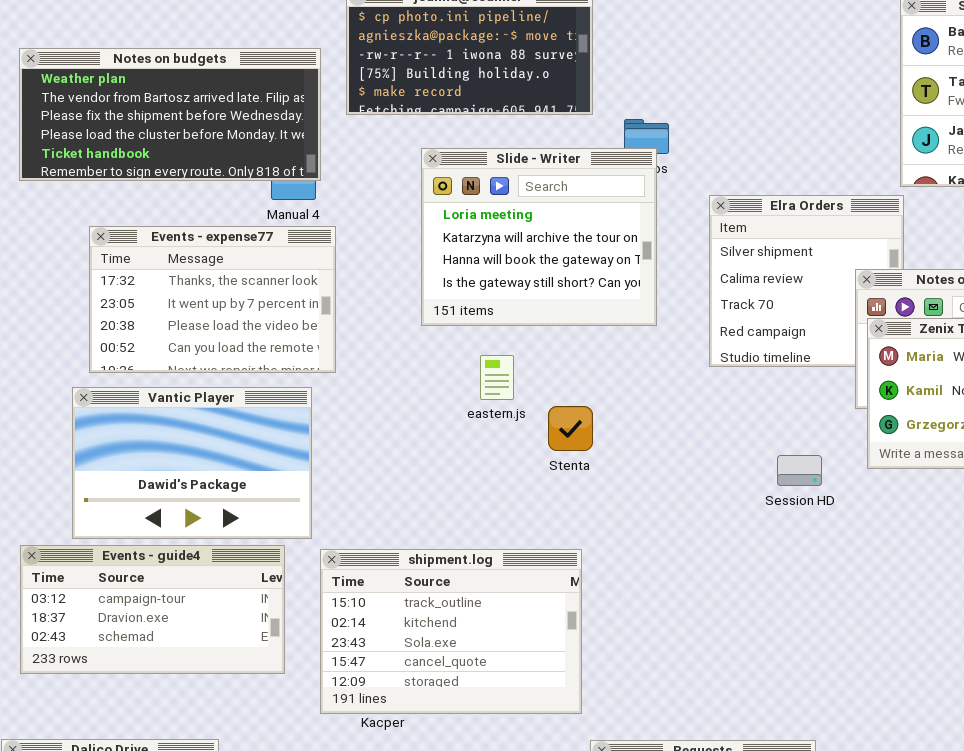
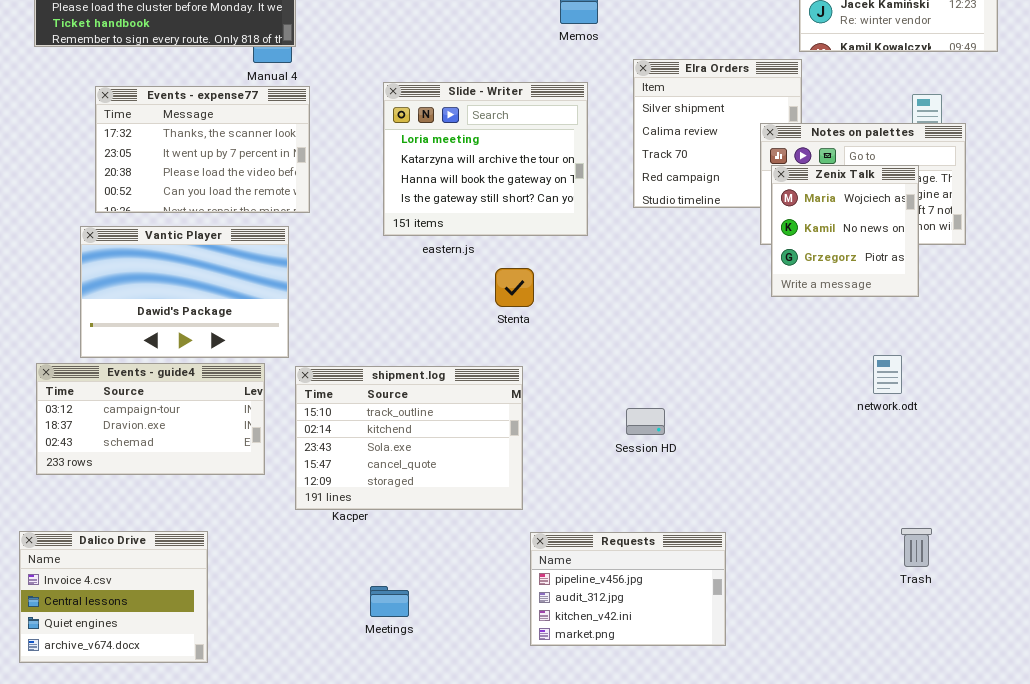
Slide - Writer: [421,148,657,326] -> [383,82,588,236], moved
Stenta: [548,406,593,451] -> [495,268,534,307], moved
Session HD: [777,455,822,486] -> [626,408,665,435], moved

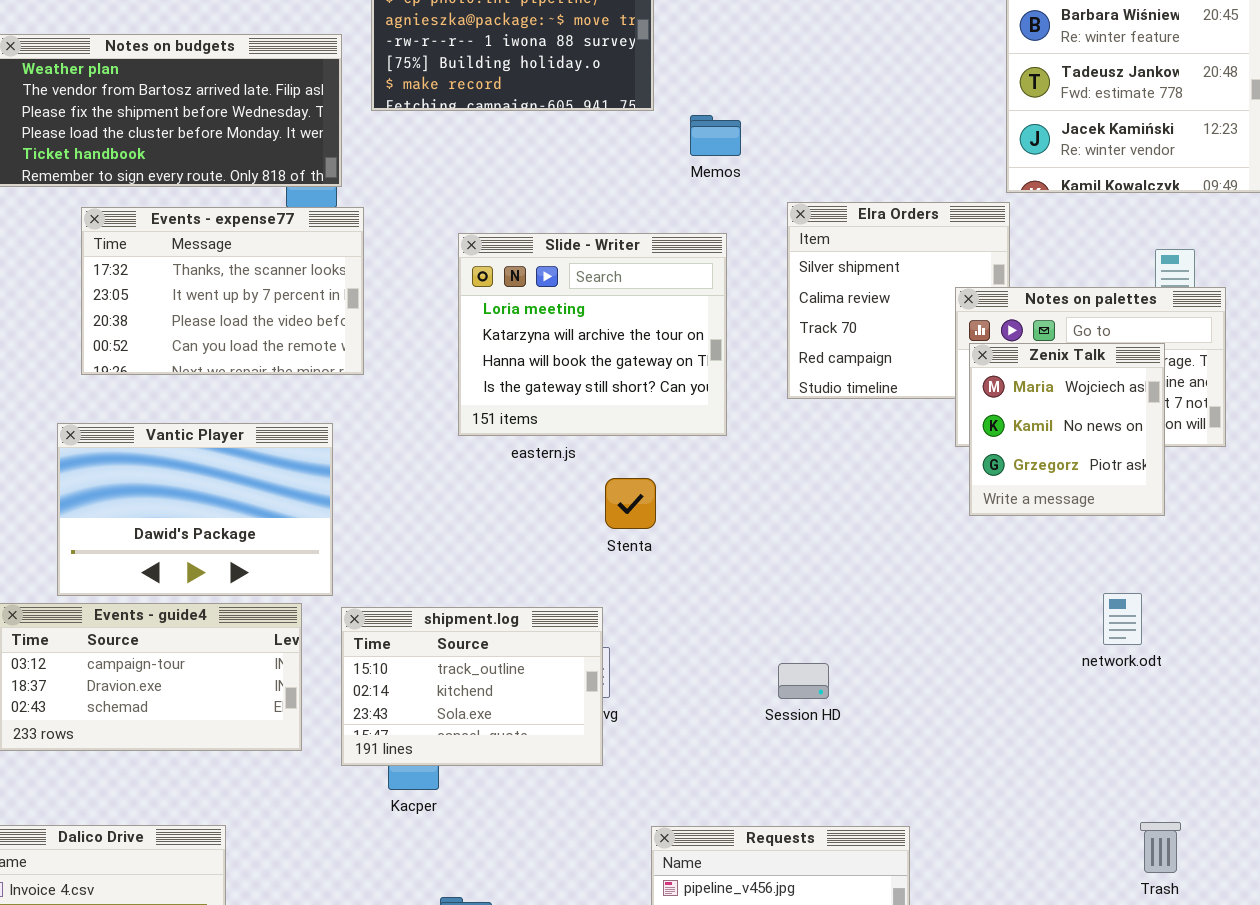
Events - expense77: [95,86,310,213] -> [81,207,364,375], moved
shipment.log: [295,366,523,510] -> [341,607,603,766], resized

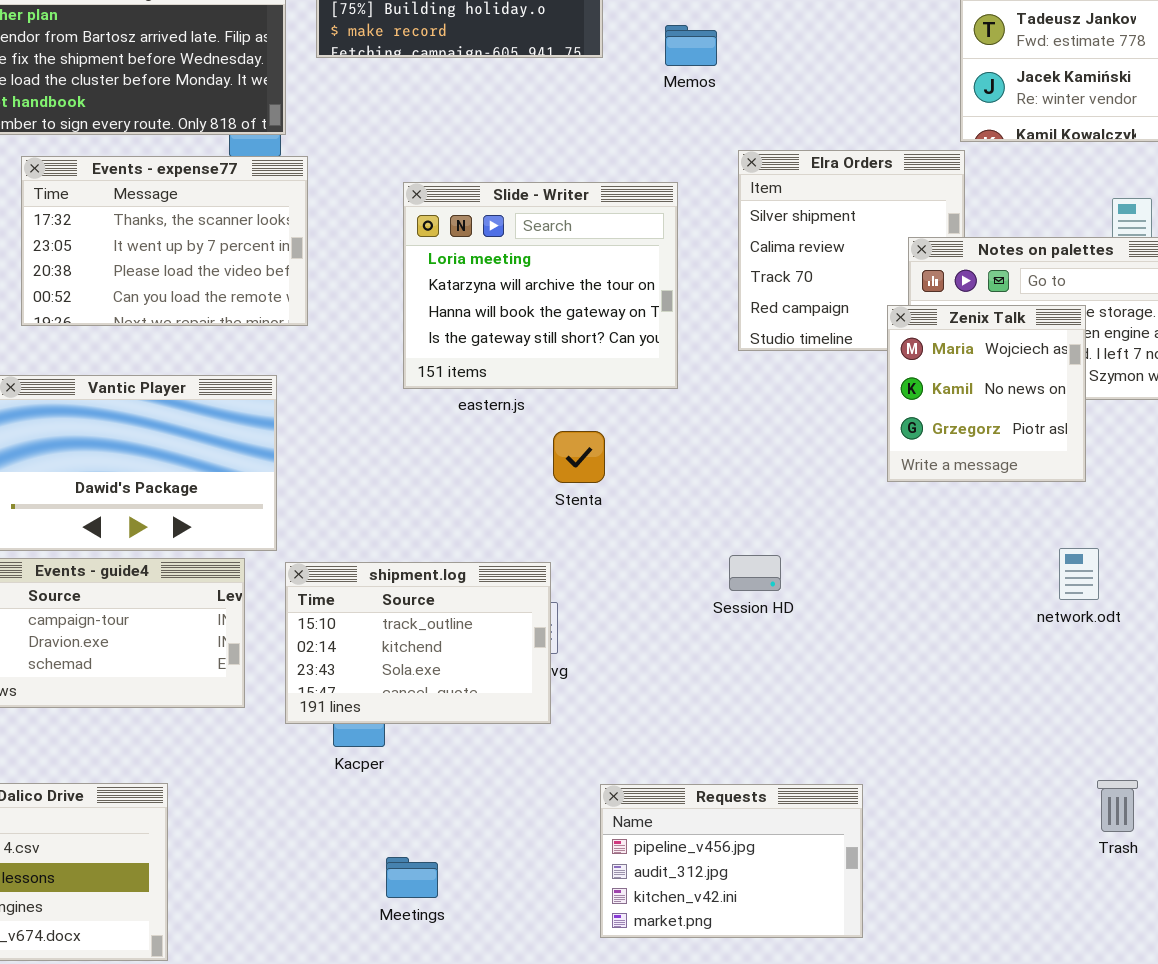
Memos: [690,115,741,156] -> [665,25,717,66], moved
Zenix Talk: [969,343,1165,516] -> [887,305,1086,482], moved
Session HD: [778,663,829,699] -> [729,555,781,591], moved

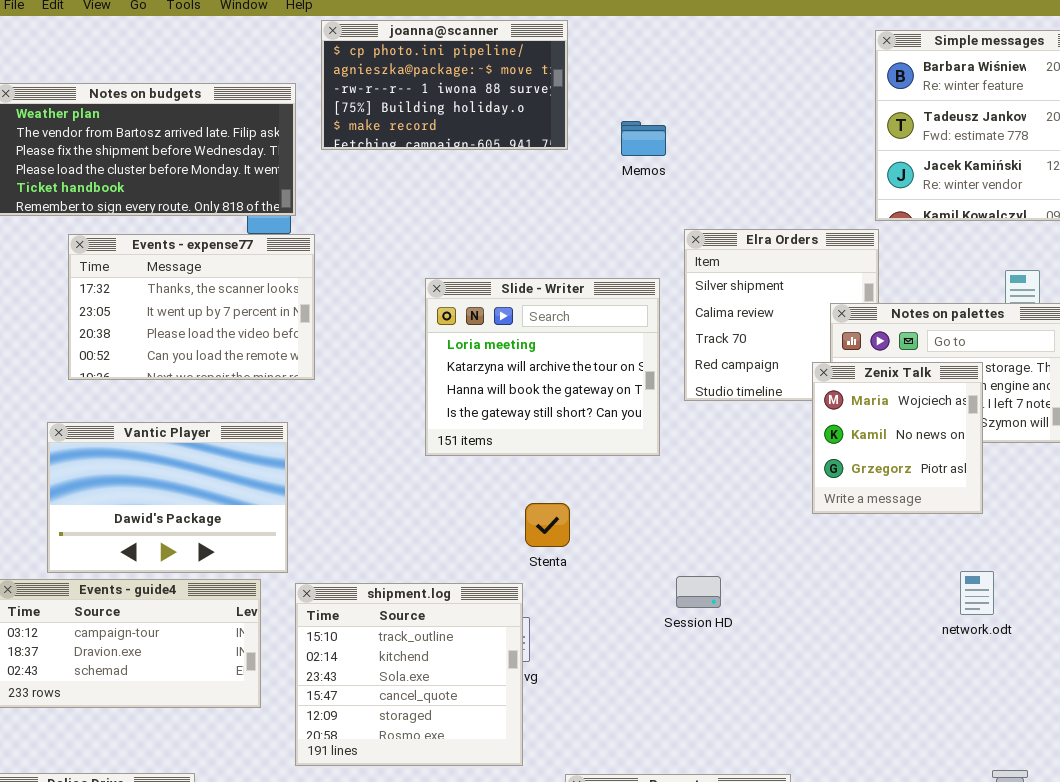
Slide - Writer: [403,182,678,389] -> [425,278,660,456], moved
Stenta: [553,431,605,483] -> [525,503,570,547], moved
shipment.log: [285,562,551,724] -> [295,583,523,766], resized

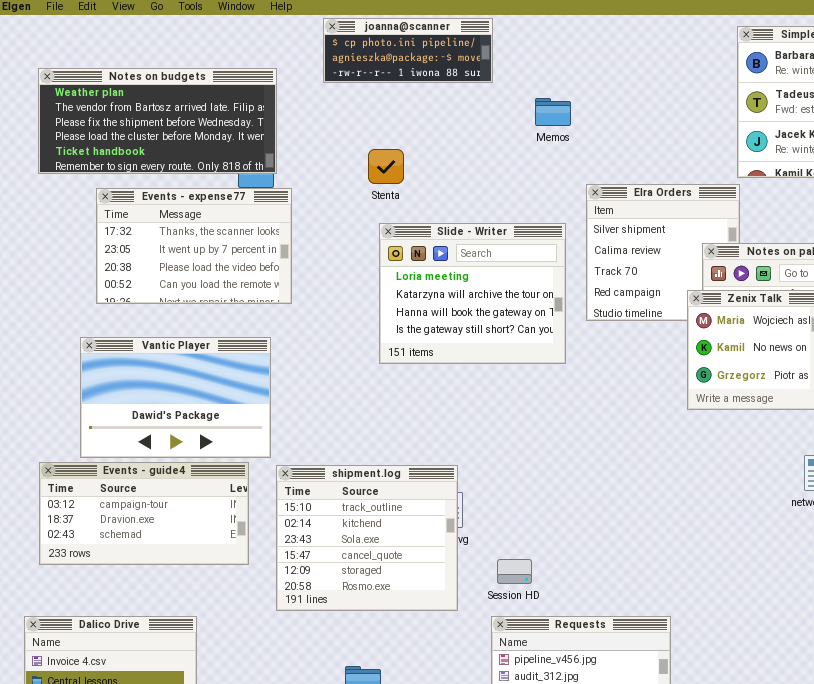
joanna@scanner: [321,20,568,150] -> [323,18,493,83], resized
Stenta: [525,503,570,547] -> [368,149,404,184], moved
Session HD: [676,576,721,608] -> [497,559,532,584], moved

